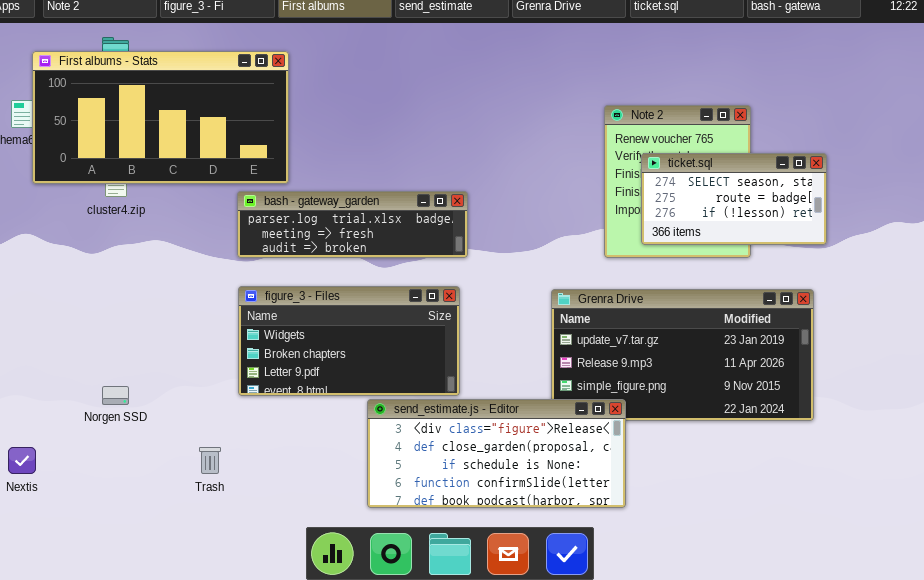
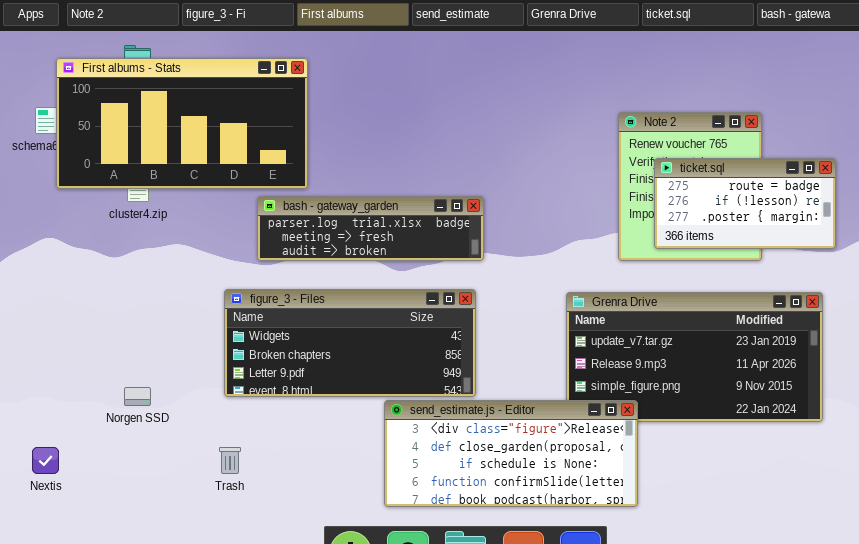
ticket.sql: [641,153,827,245] -> [654,158,836,249], scrolled down 1 row
figure_3 - Files: [238,286,460,396] -> [224,289,476,397], resized

